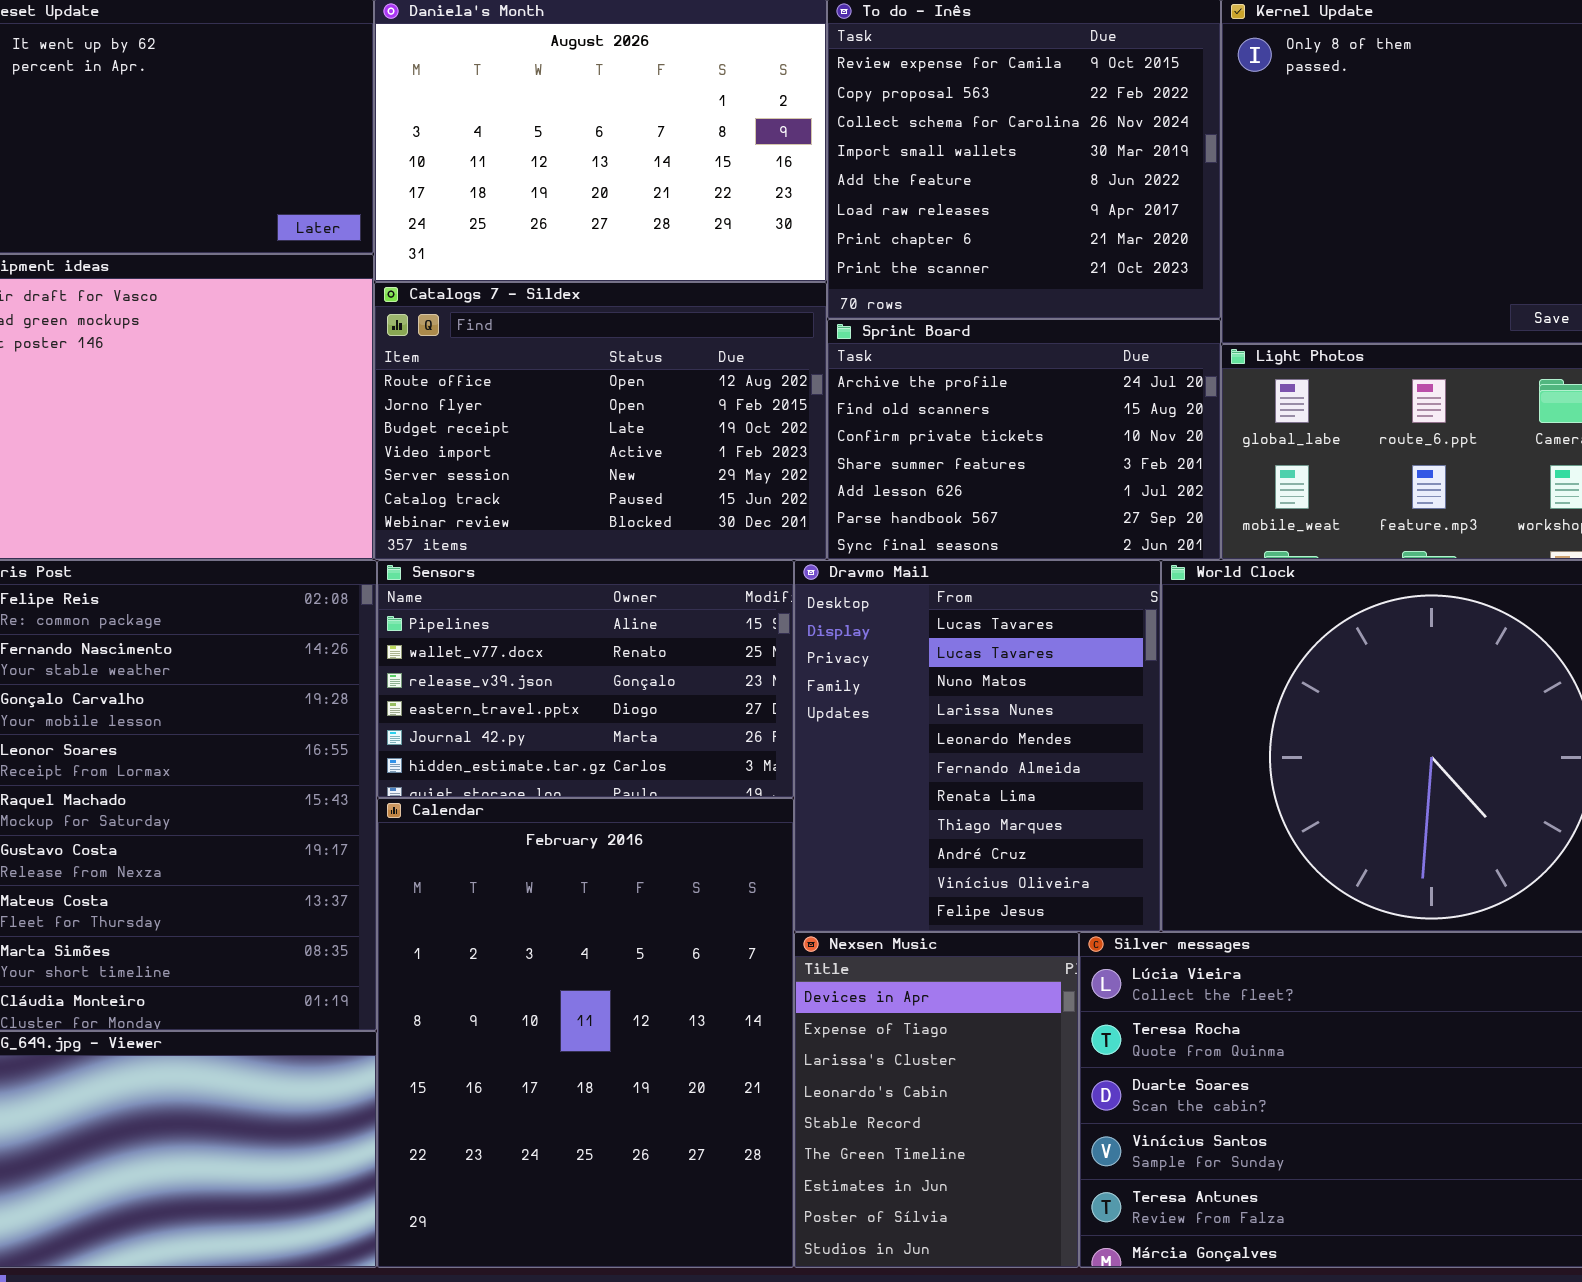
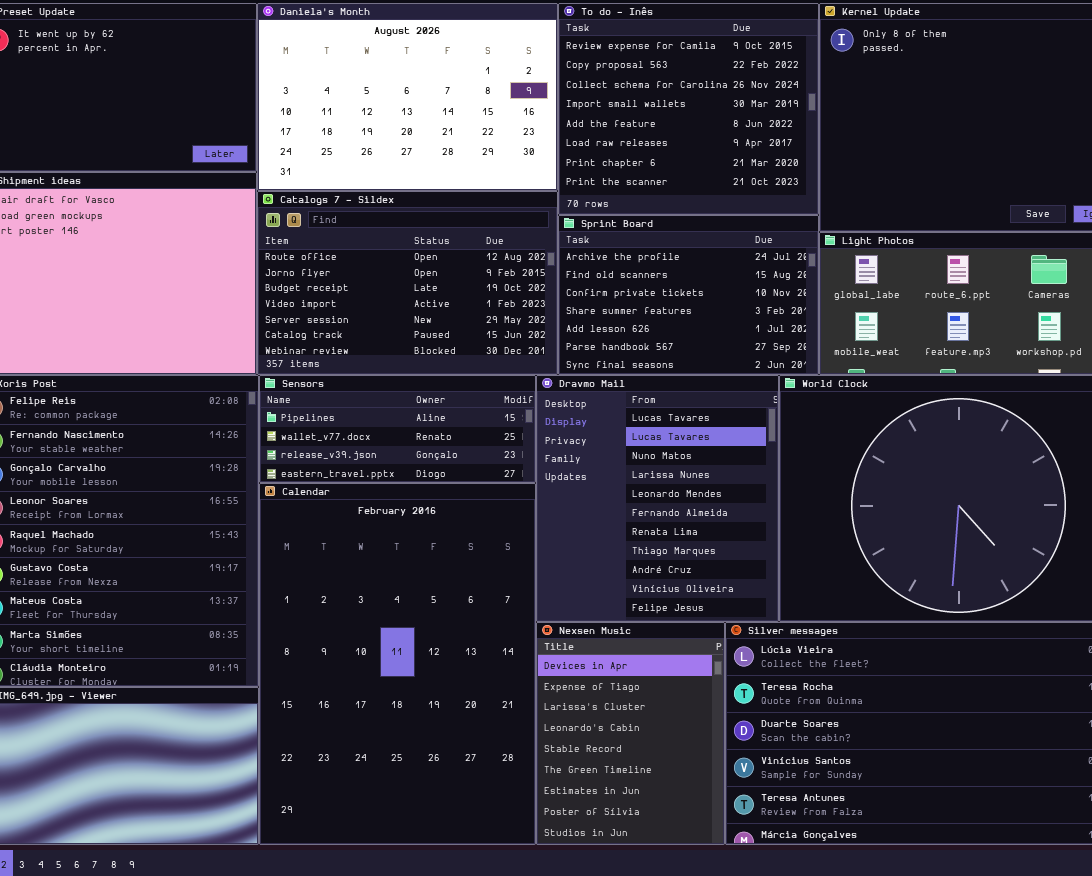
Sensors: [377,560,794,798] -> [259,375,536,483], resized
Calendar: [377,798,794,1268] -> [259,483,536,845], resized

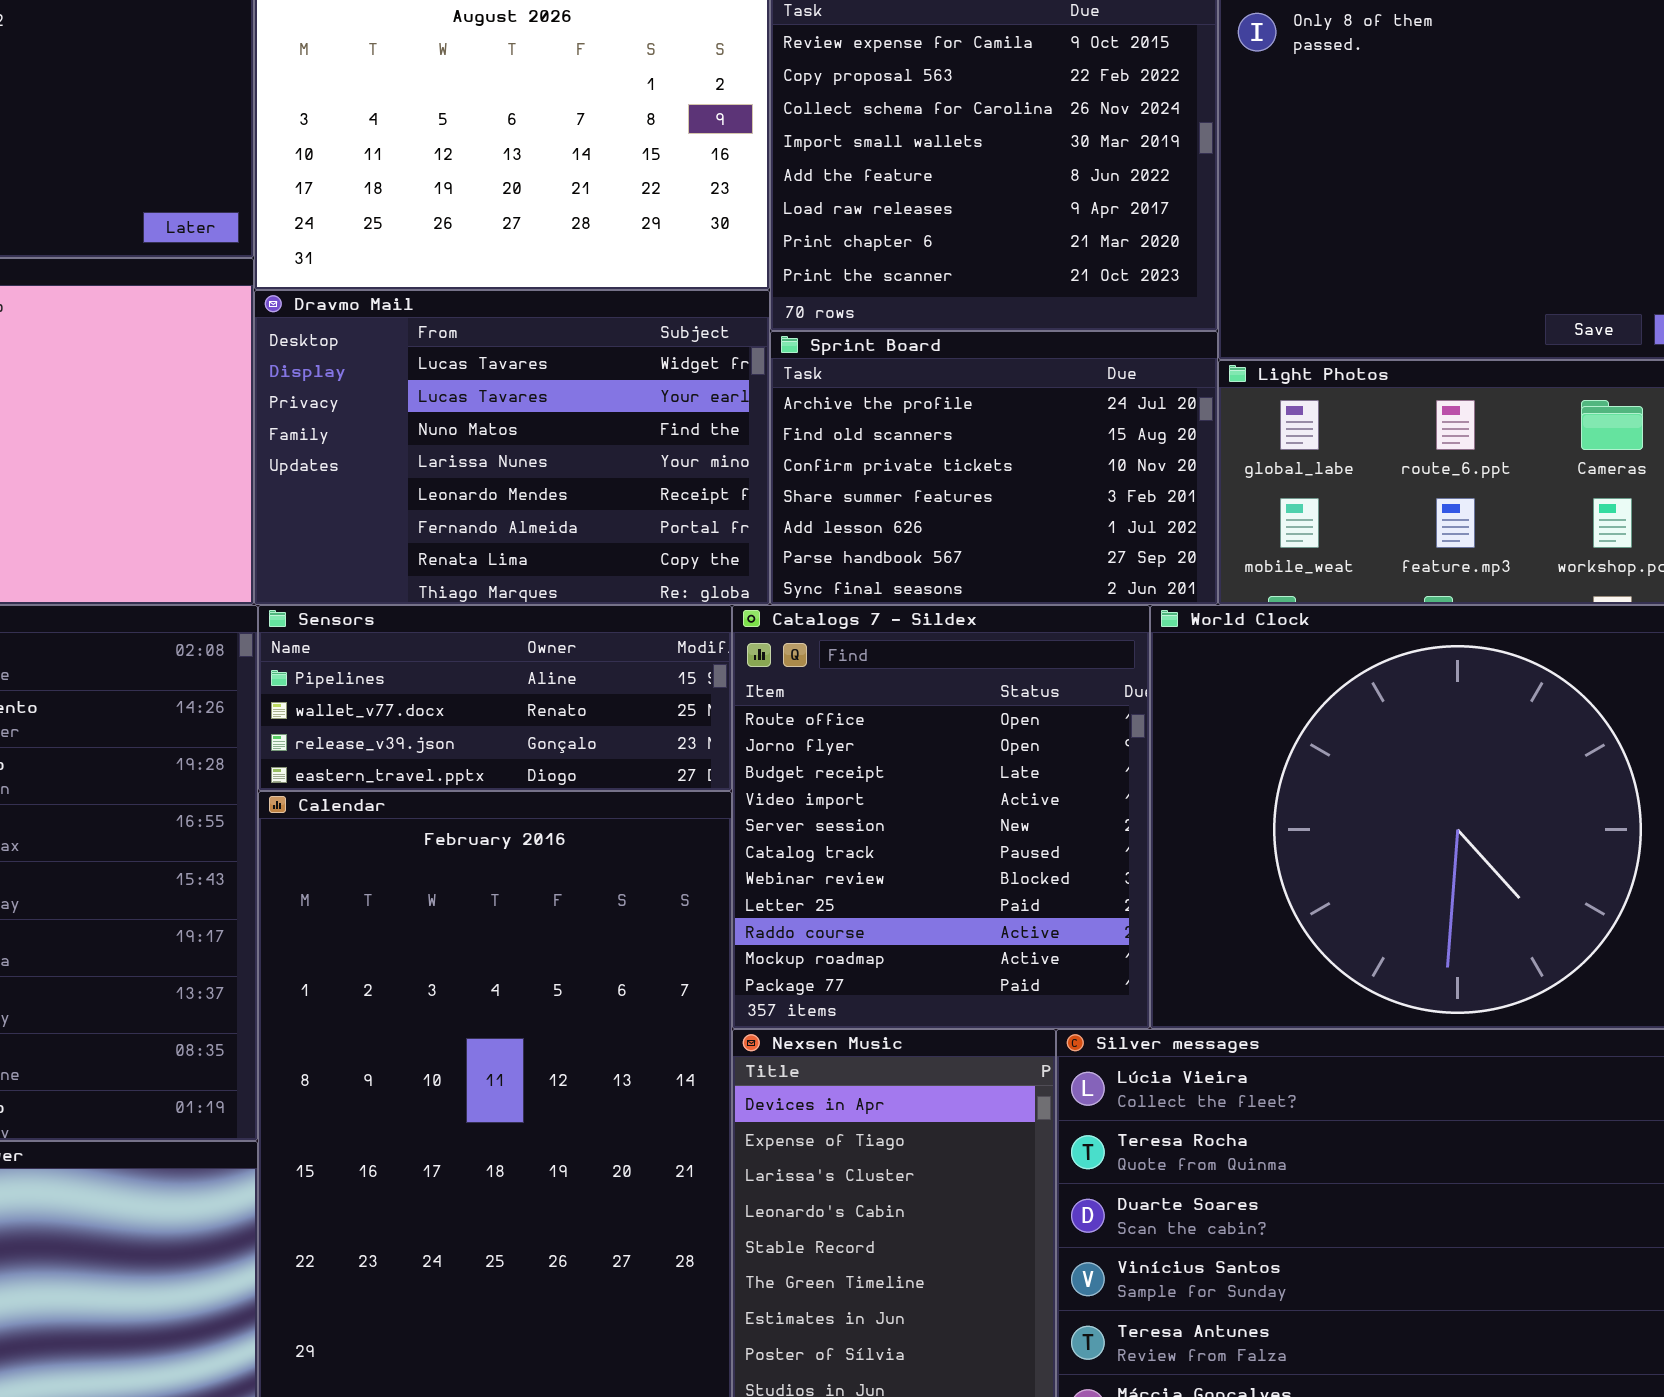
Catalogs 7 - Sildex: [257,191,558,375] -> [732,605,1150,1029], moved, resized
Dravmo Mail: [536,375,779,622] -> [254,290,770,605], moved, resized

